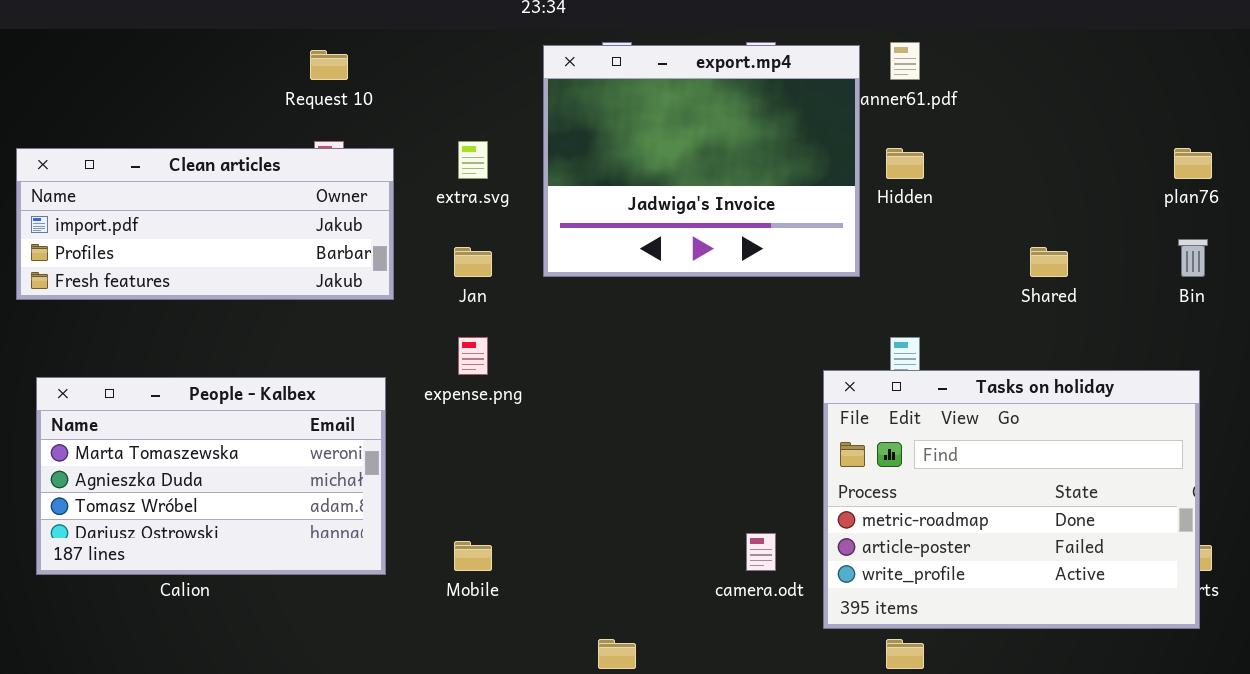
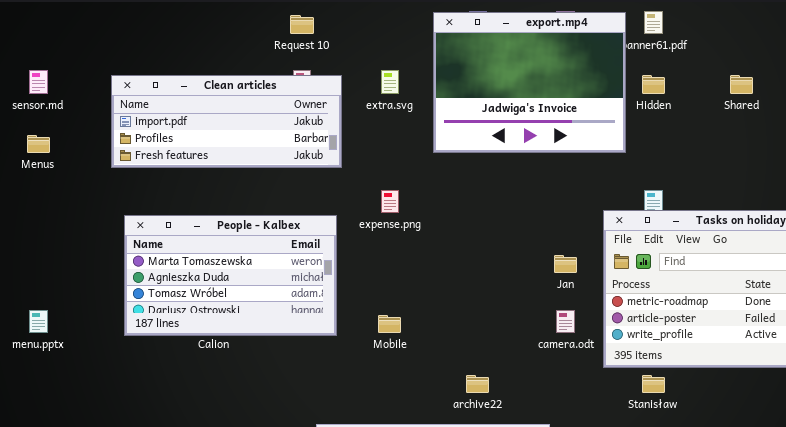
Jan: [454,247,492,277] -> [554,255,577,273], moved
Shared: [1030,247,1068,277] -> [730,75,753,94], moved

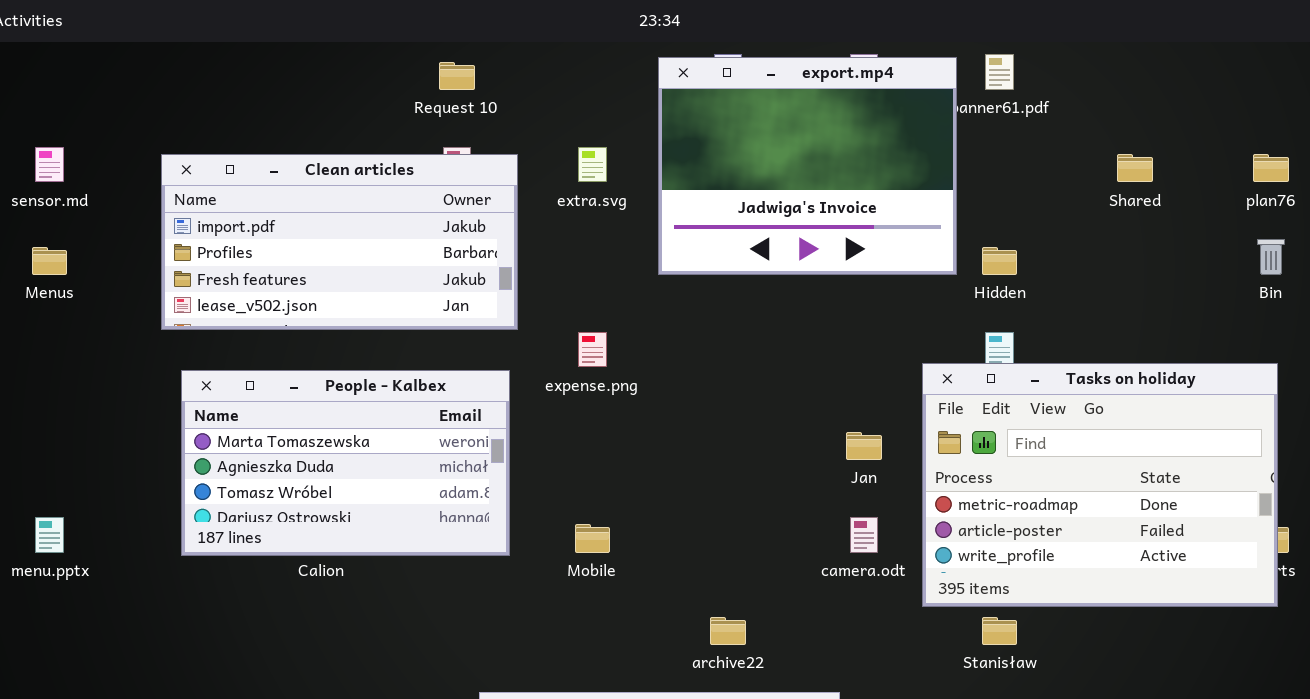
Clean articles: [111,75,342,168] -> [161,154,518,330], resized
Hidden: [642,75,665,94] -> [982,247,1017,275], moved

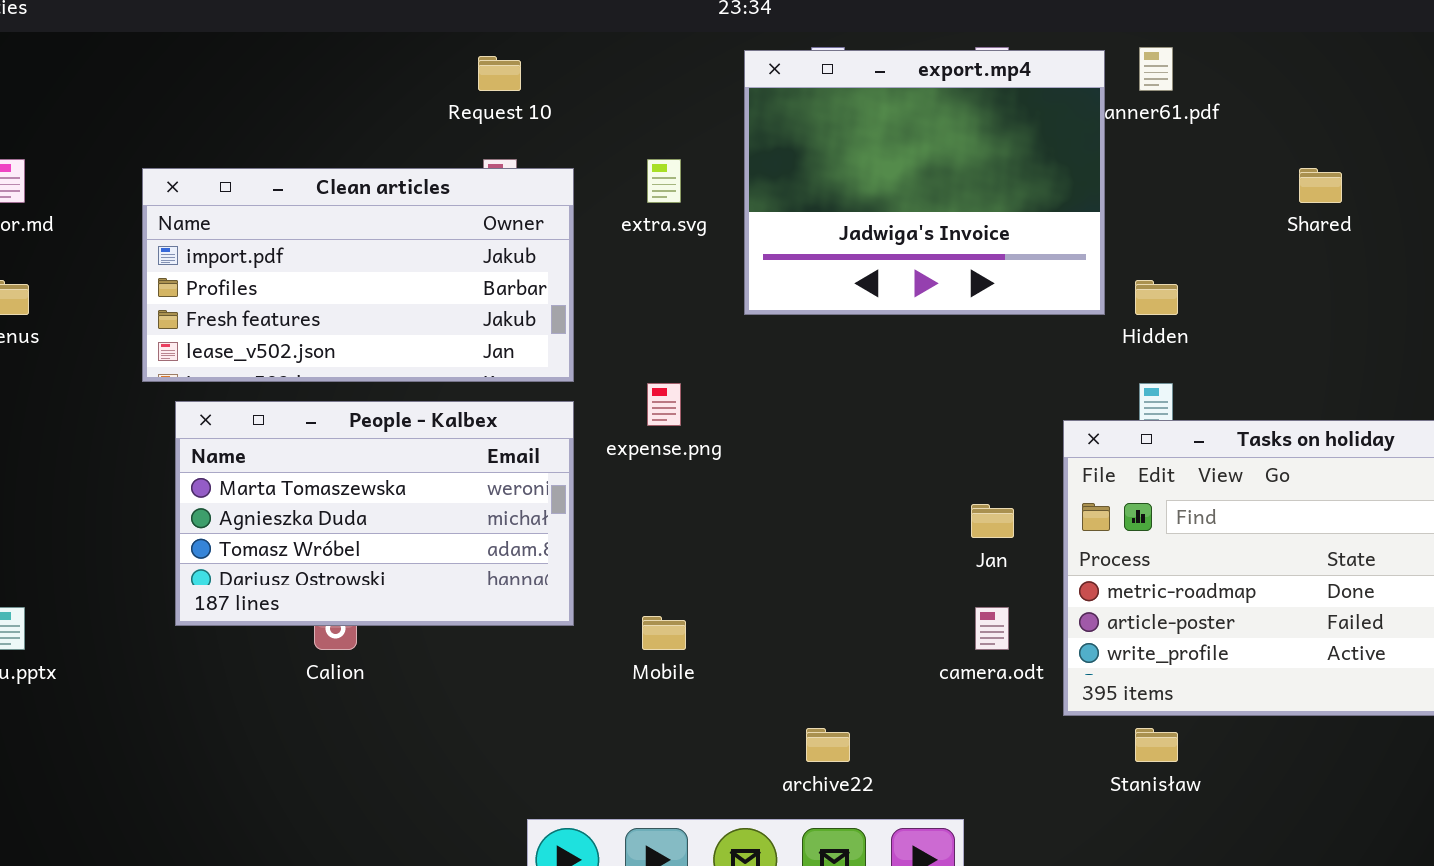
People - Kalbex: [181,370,510,556] -> [175,401,574,626], moved

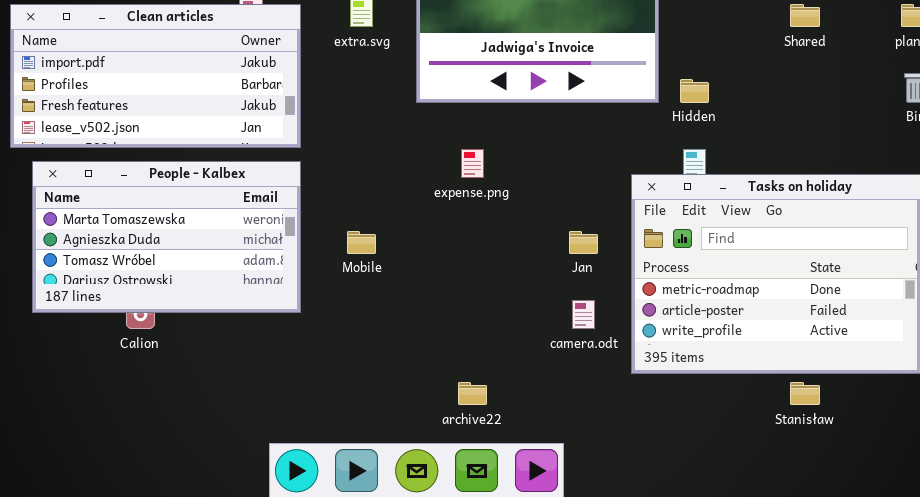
expense.png: [647,383,681,426] -> [461,149,484,178], moved
Mobile: [642,616,686,650] -> [347,231,376,254], moved
Stanisław: [1135,728,1178,762] -> [790,382,820,405], moved

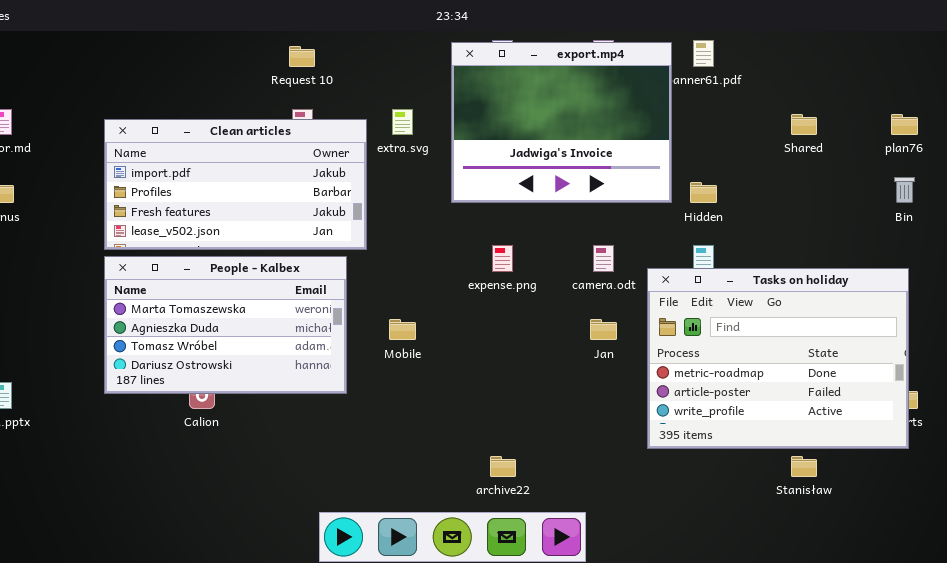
Clean articles: [10,4,301,148] -> [104,119,367,250], moved
camera.odt: [572,300,595,329] -> [593,245,614,272], moved

